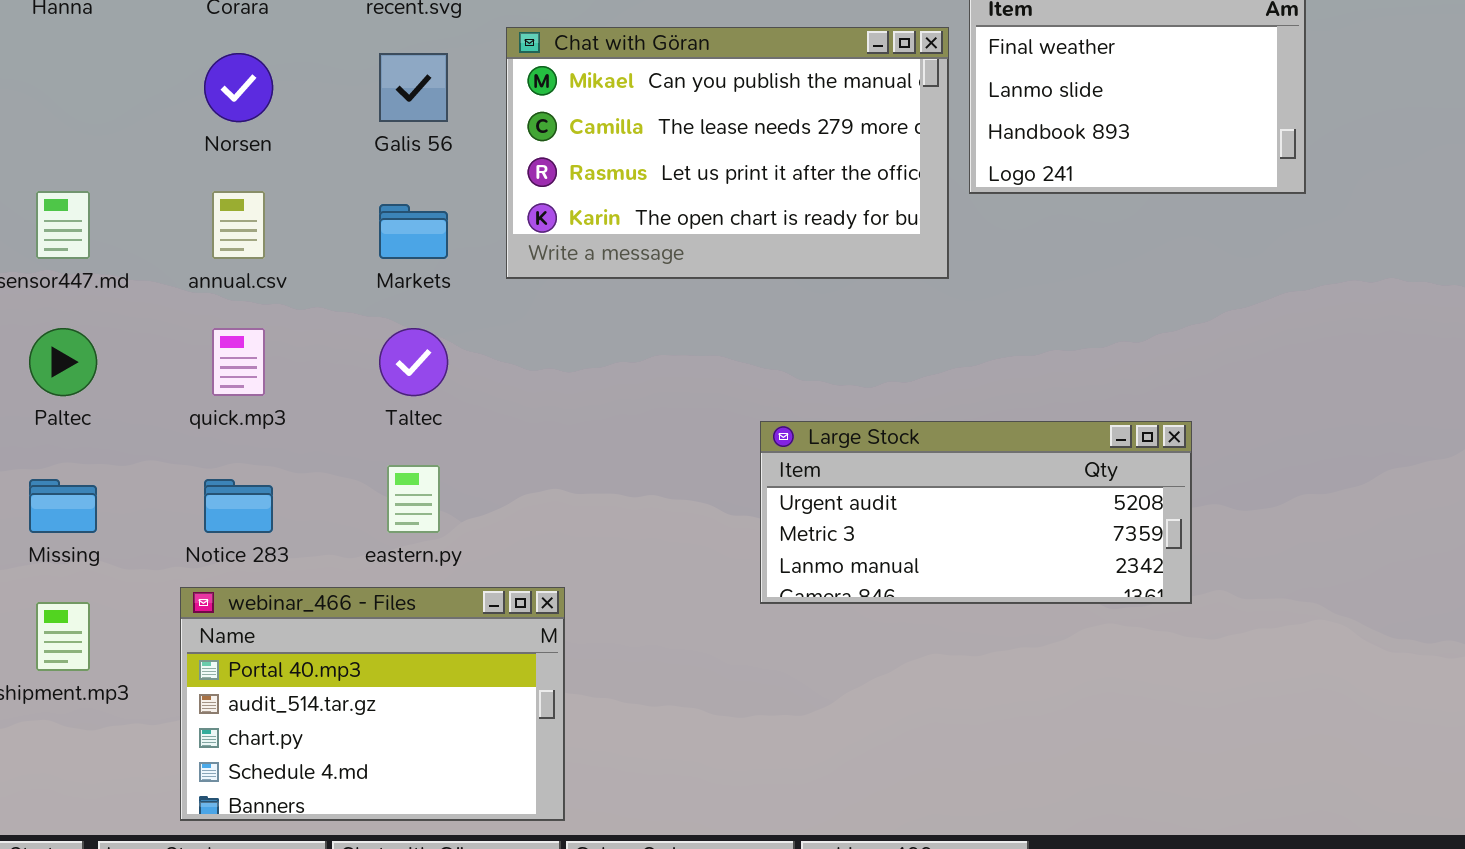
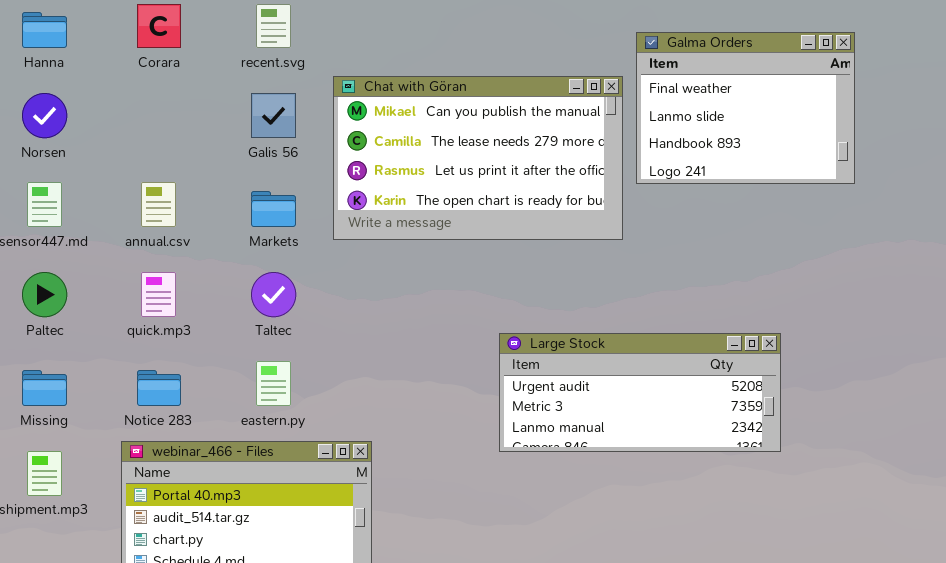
Norsen: [204,53,273,122] -> [22,93,67,138], moved

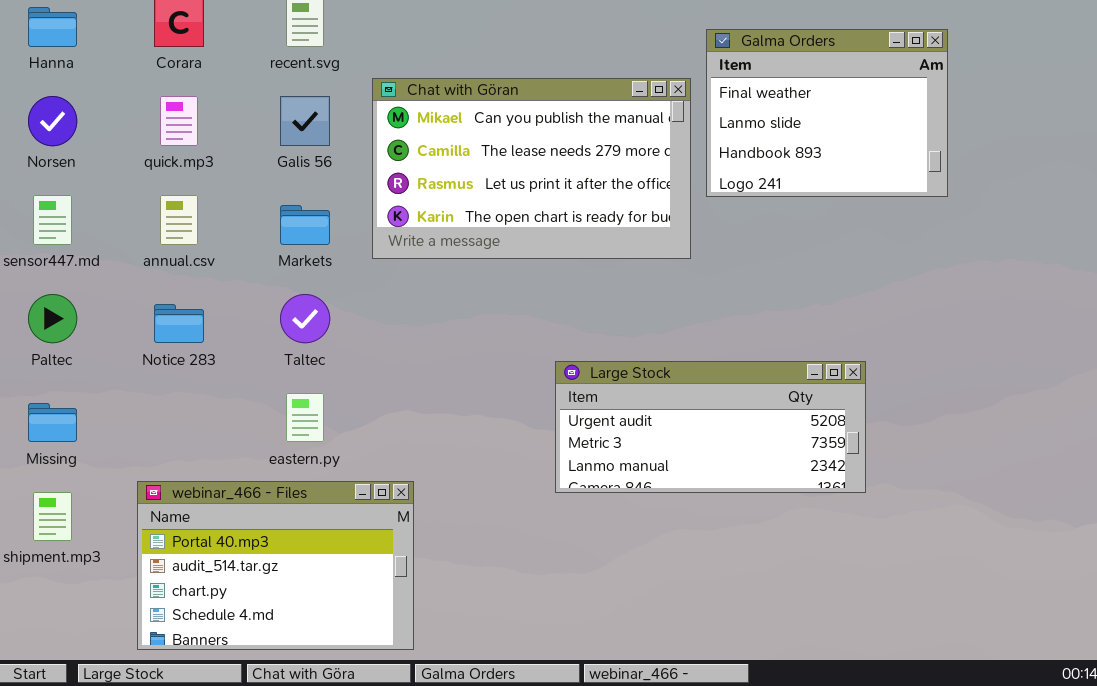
quick.mp3: [141,272,176,317] -> [160,96,198,146], moved
Notice 283: [137,370,181,406] -> [154,304,204,343], moved

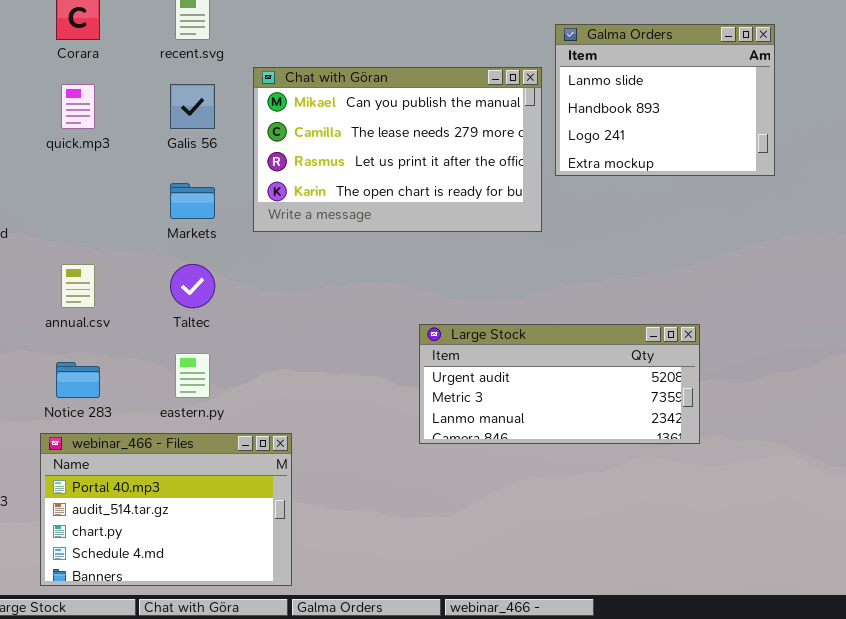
Galma Orders: [706,29,948,197] -> [555,24,775,176], scrolled down 1 row
annual.csv: [160,195,198,245] -> [61,264,95,308], moved
Notice 283: [154,304,204,343] -> [56,362,100,398], moved

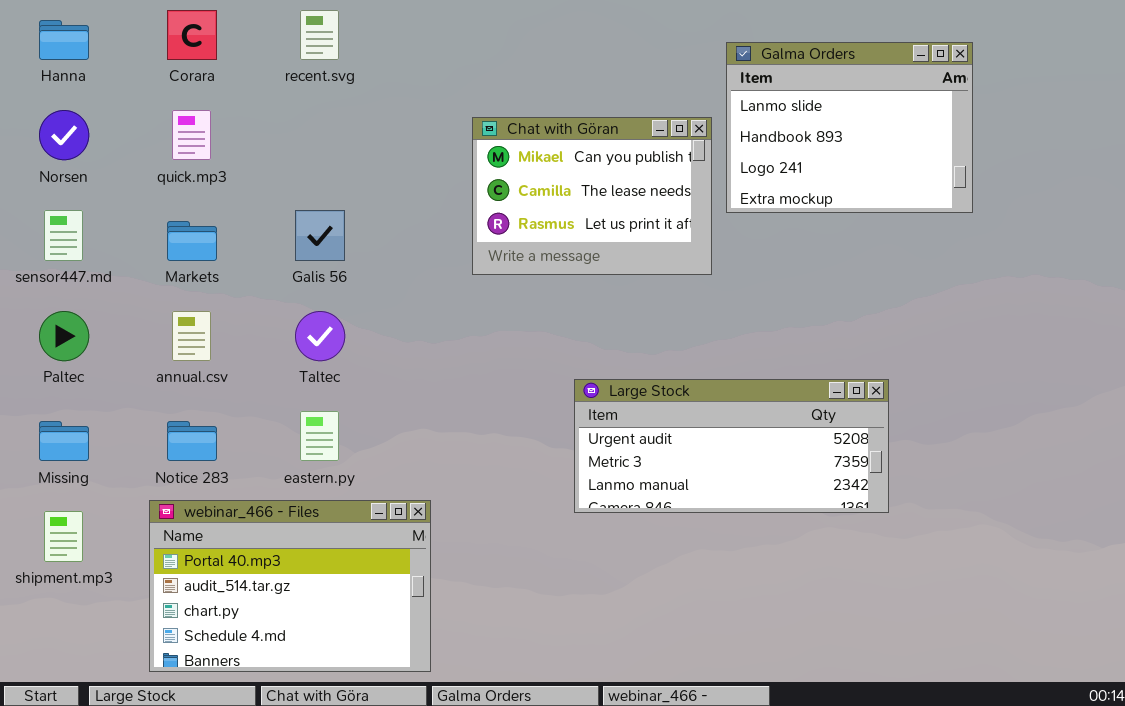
Chat with Göran: [253,67,542,232] -> [472,117,712,275], resized
Galis 56: [170,84,215,129] -> [295,210,345,261], moved
Markets: [170,183,215,219] -> [167,221,217,261], moved

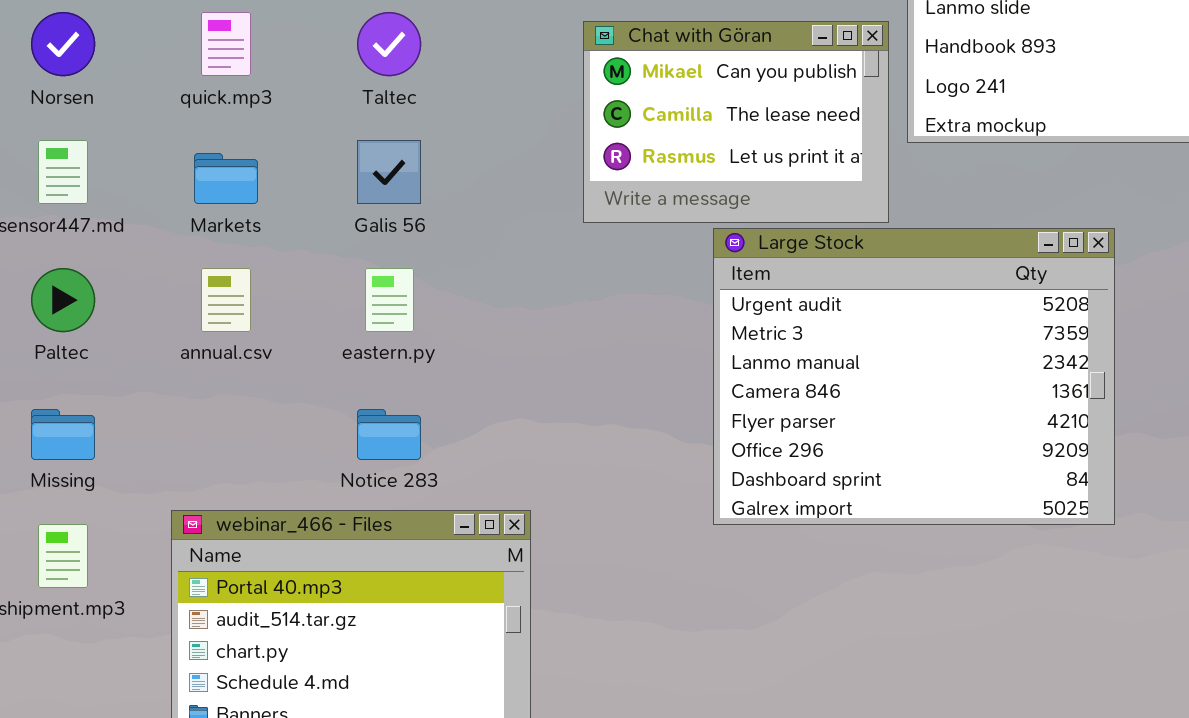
Taltec: [295,311,345,361] -> [357,12,421,76], moved
Large Stock: [574,379,889,513] -> [713,228,1115,525], resized
eastern.py: [300,411,339,461] -> [365,268,414,332], moved
Notice 283: [167,421,217,461] -> [357,409,421,460], moved

